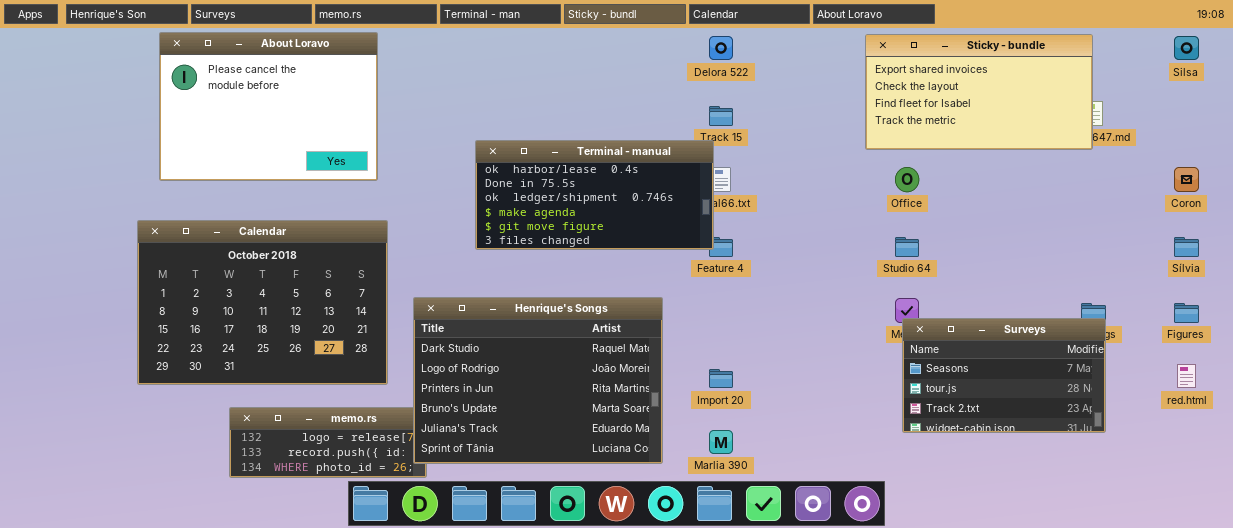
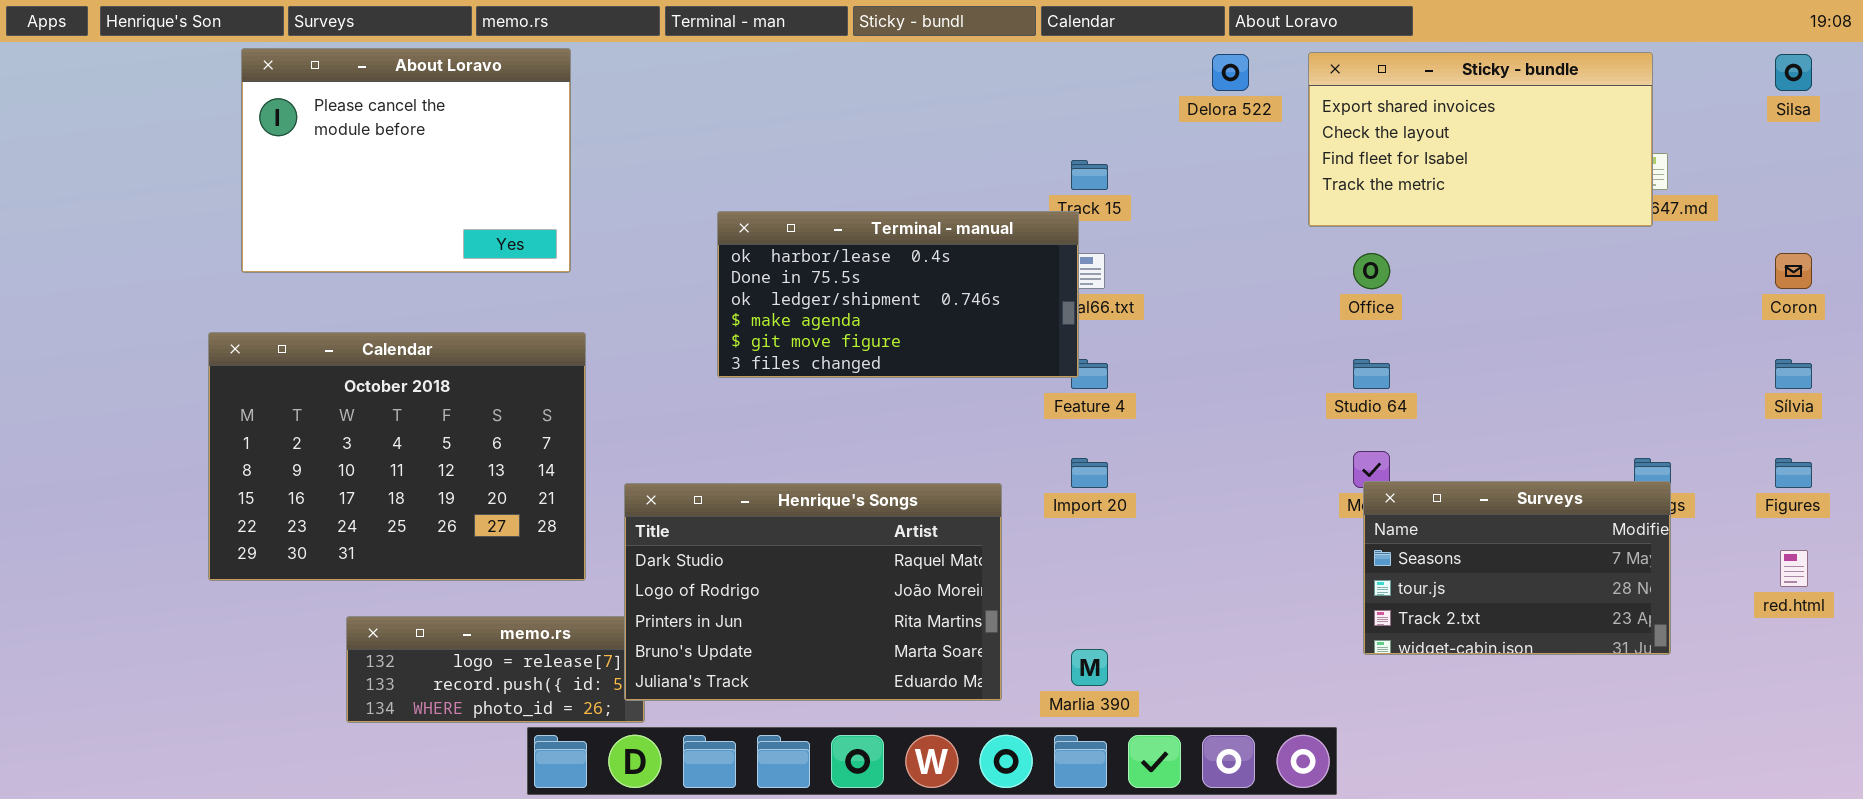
Delora 522: [709,36,733,60] -> [1212,54,1249,91], moved
Henrique's Songs: [413,297,663,464] -> [624,483,1002,701], resized
Import 20: [709,369,733,388] -> [1071,458,1108,488], moved

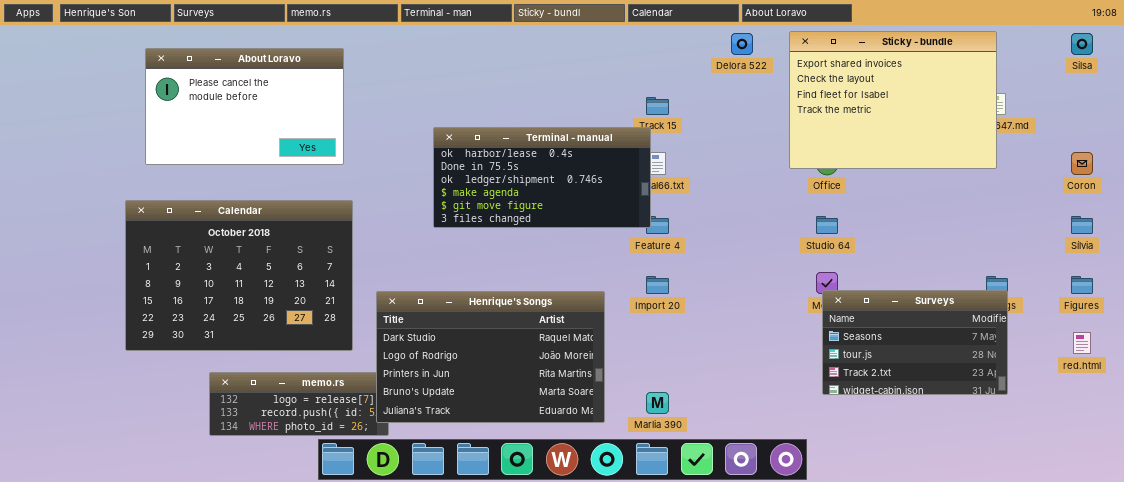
About Loravo: [241,48,571,273] -> [145,48,344,165], resized
Sticky - bundle: [1308,52,1653,227] -> [789,31,997,169], resized

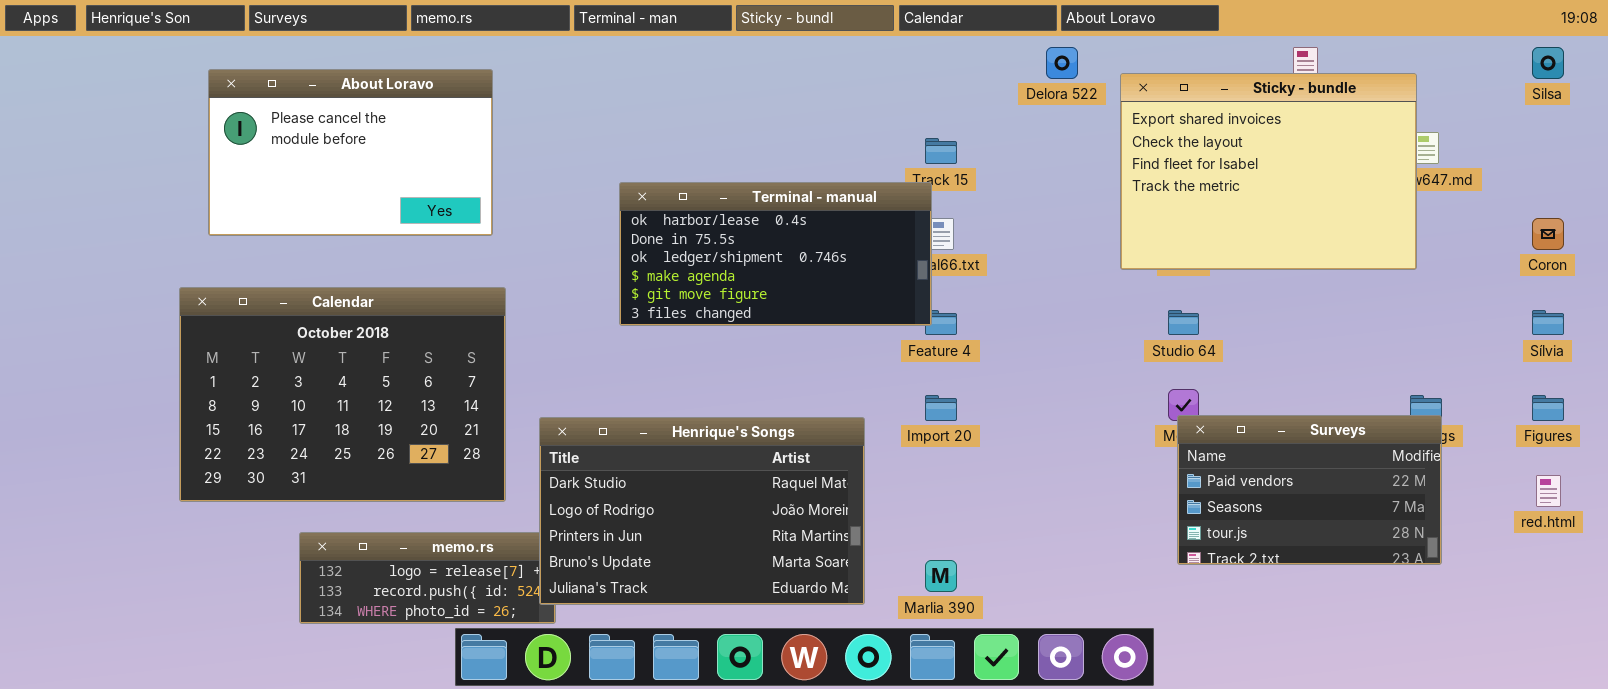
Sticky - bundle: [789,31,997,169] -> [1120,73,1417,270], moved
Surveys: [822,290,1008,395] -> [1177,415,1442,565], scrolled up 1 row

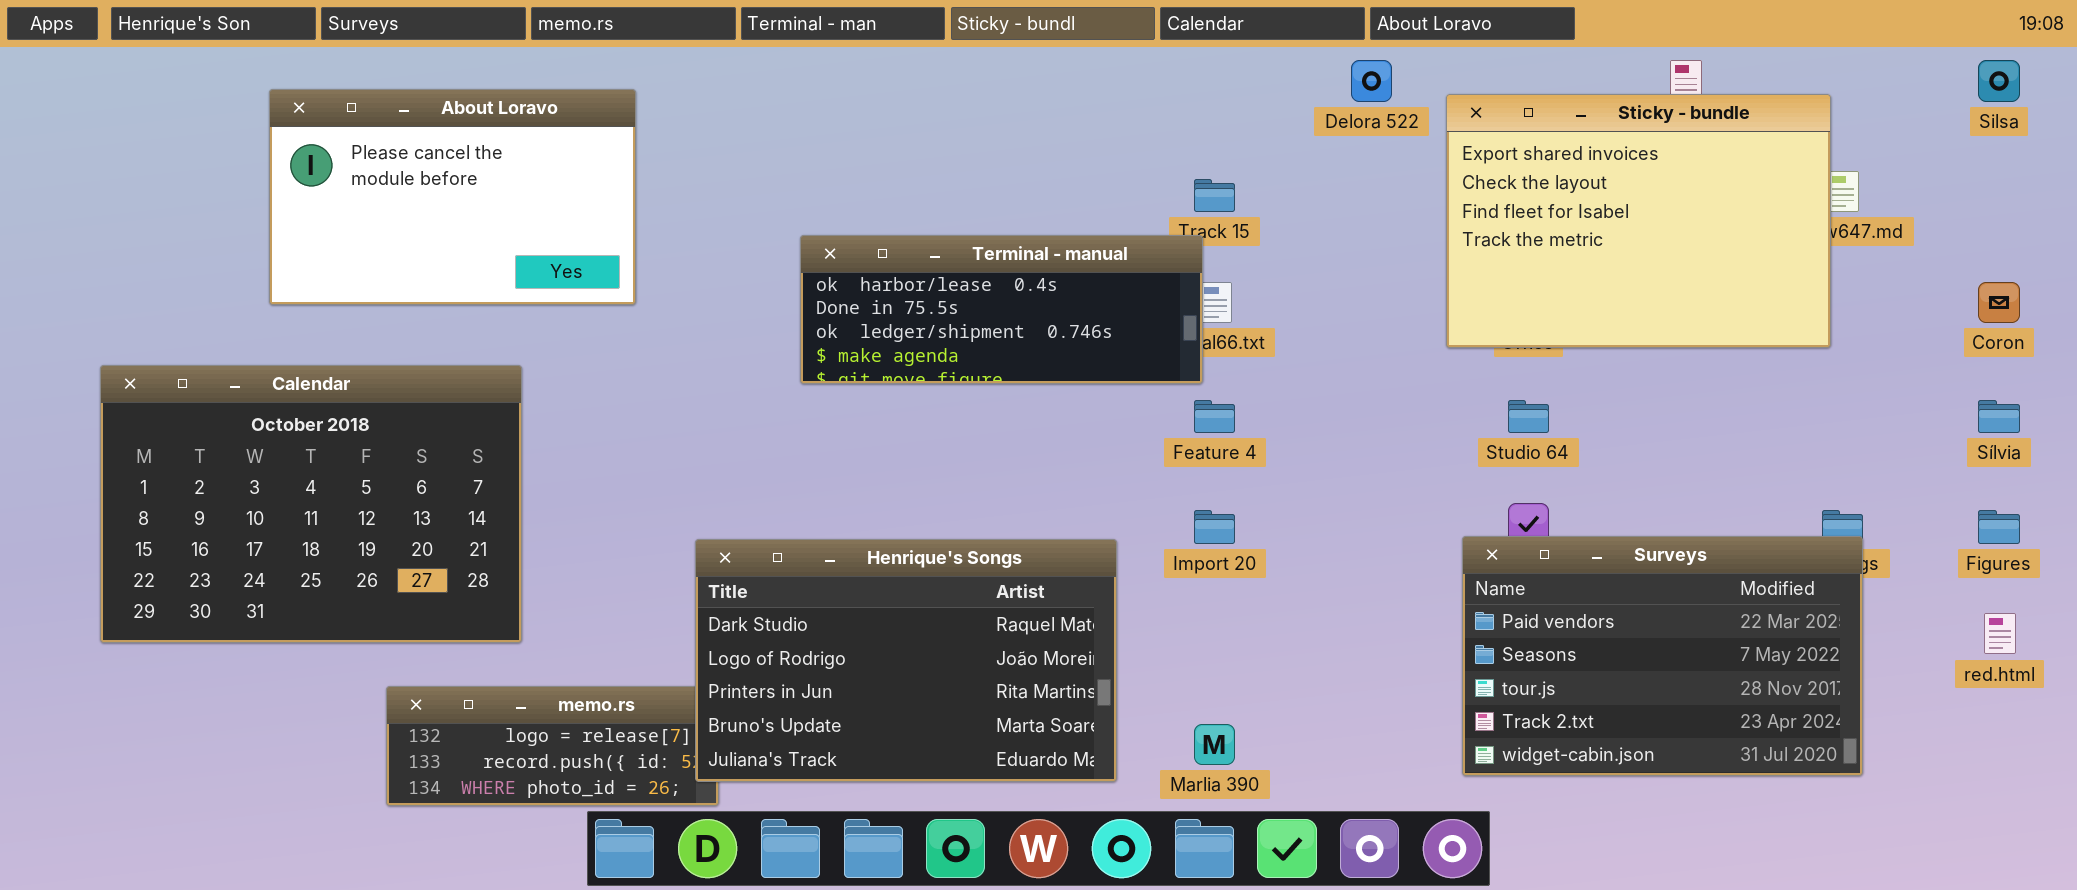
Terminal - manual: [619,182,932,326] -> [800,235,1203,384], resized
Calendar: [179,287,506,502] -> [100,365,522,643], moved
Surveys: [1177,415,1442,565] -> [1462,536,1863,776], resized

